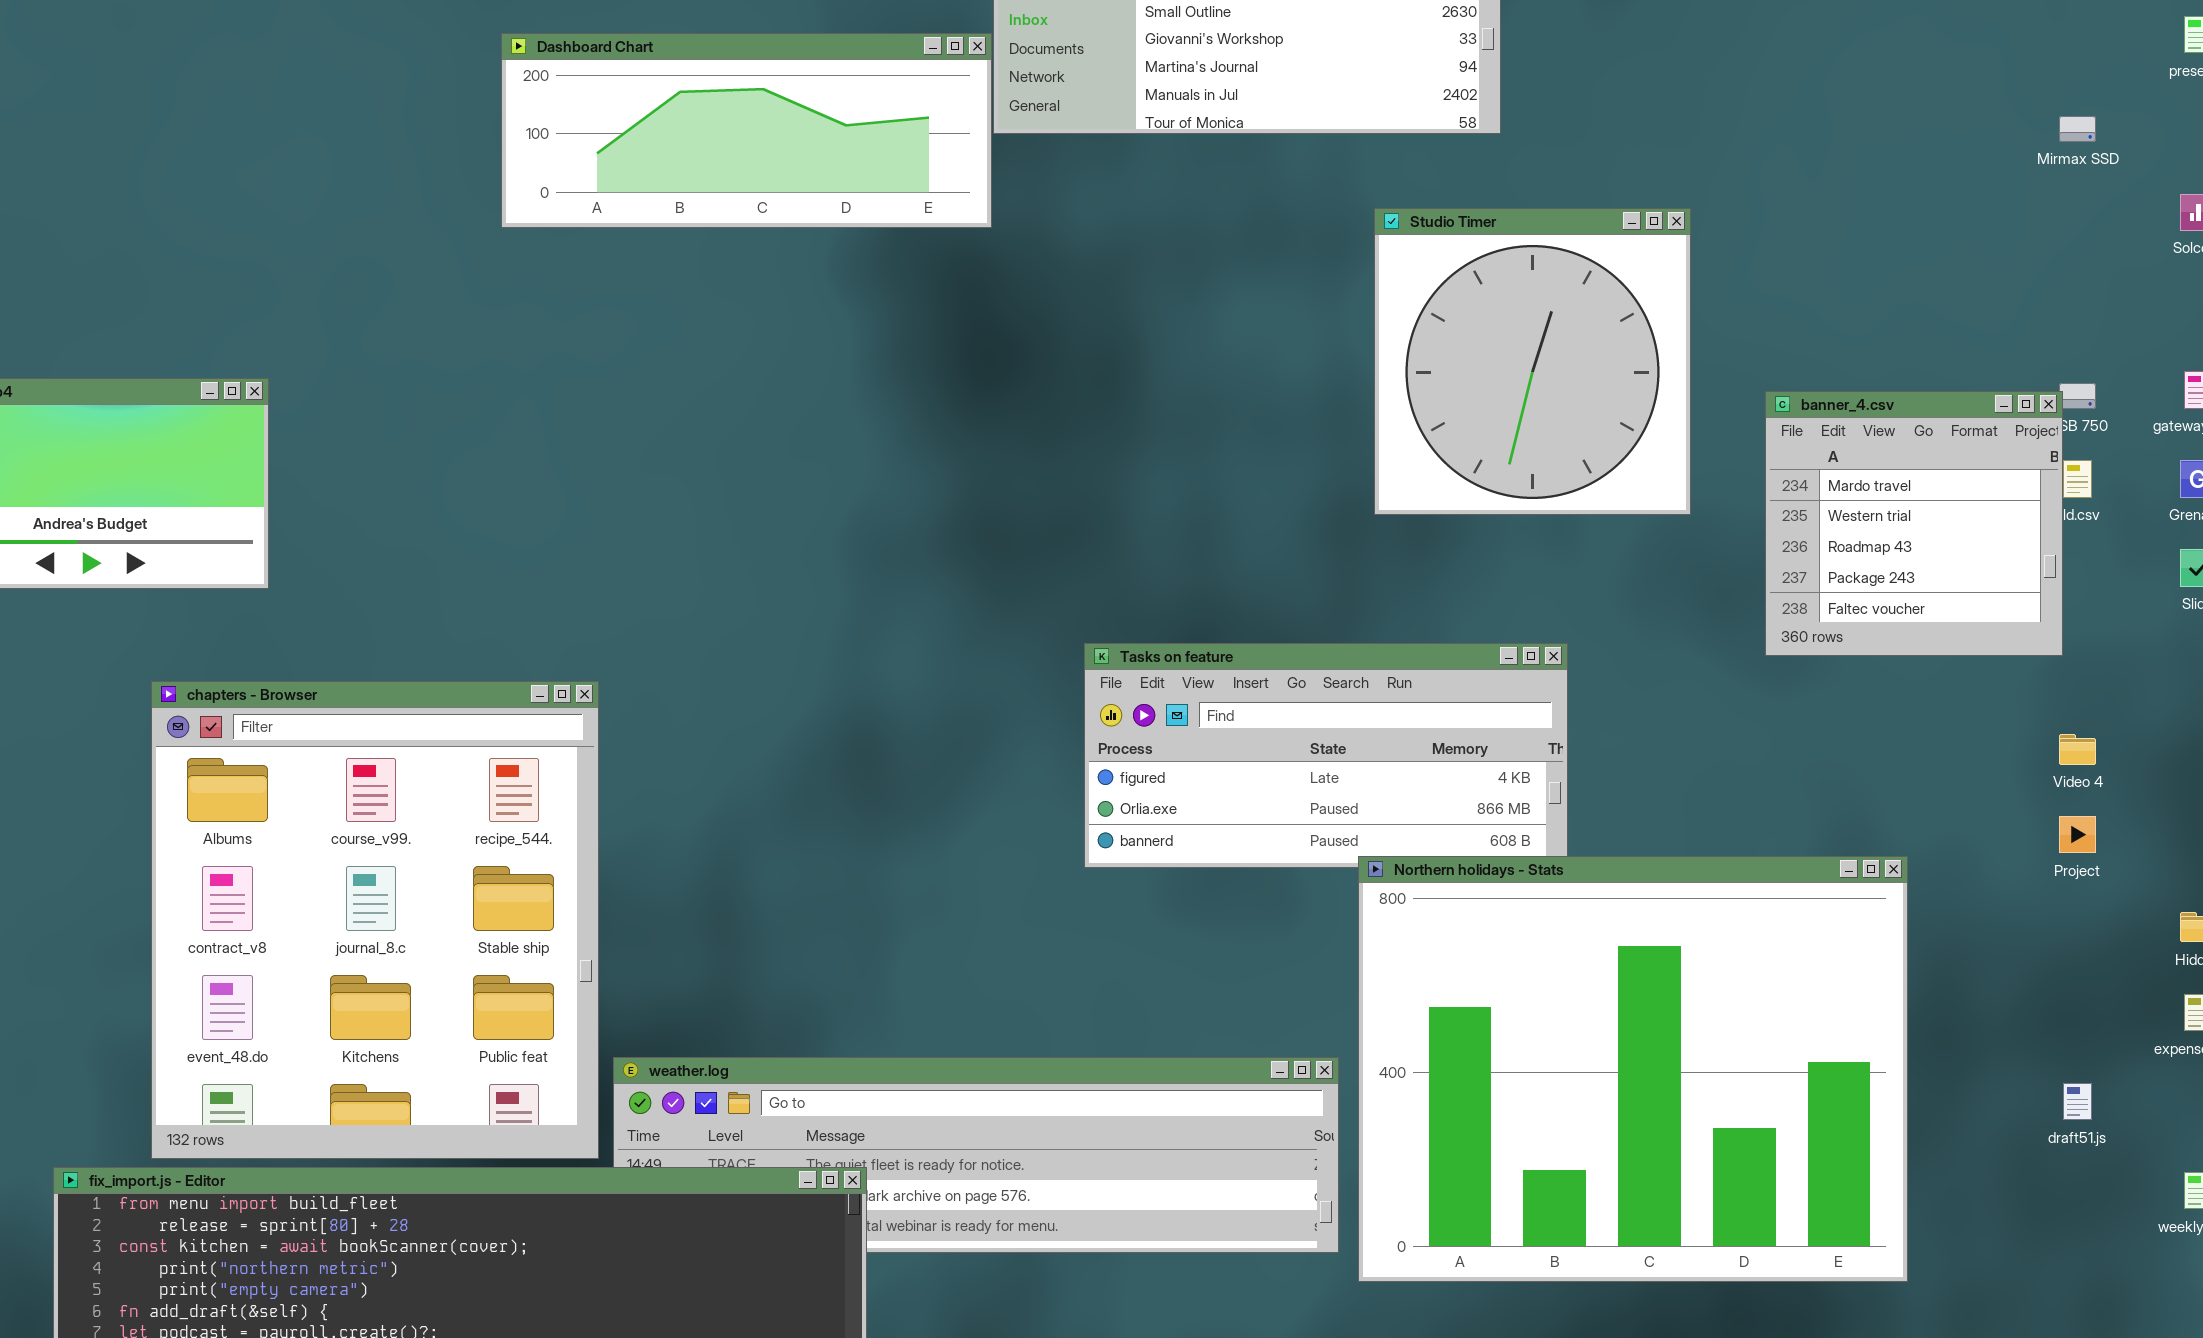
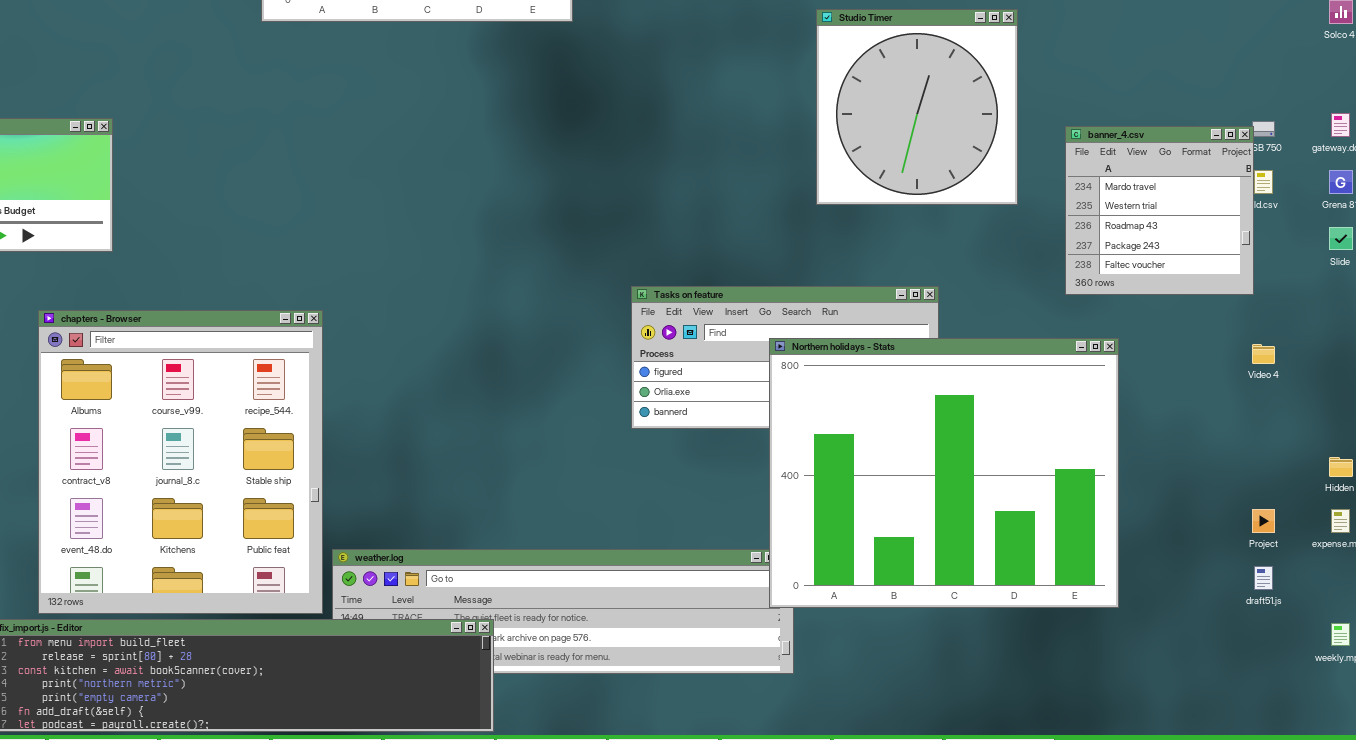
Project: [2059,816,2096,853] -> [1252,509,1275,533], moved
Northern holidays - Stats: [1358,856,1908,1282] -> [769,338,1119,608], moved

